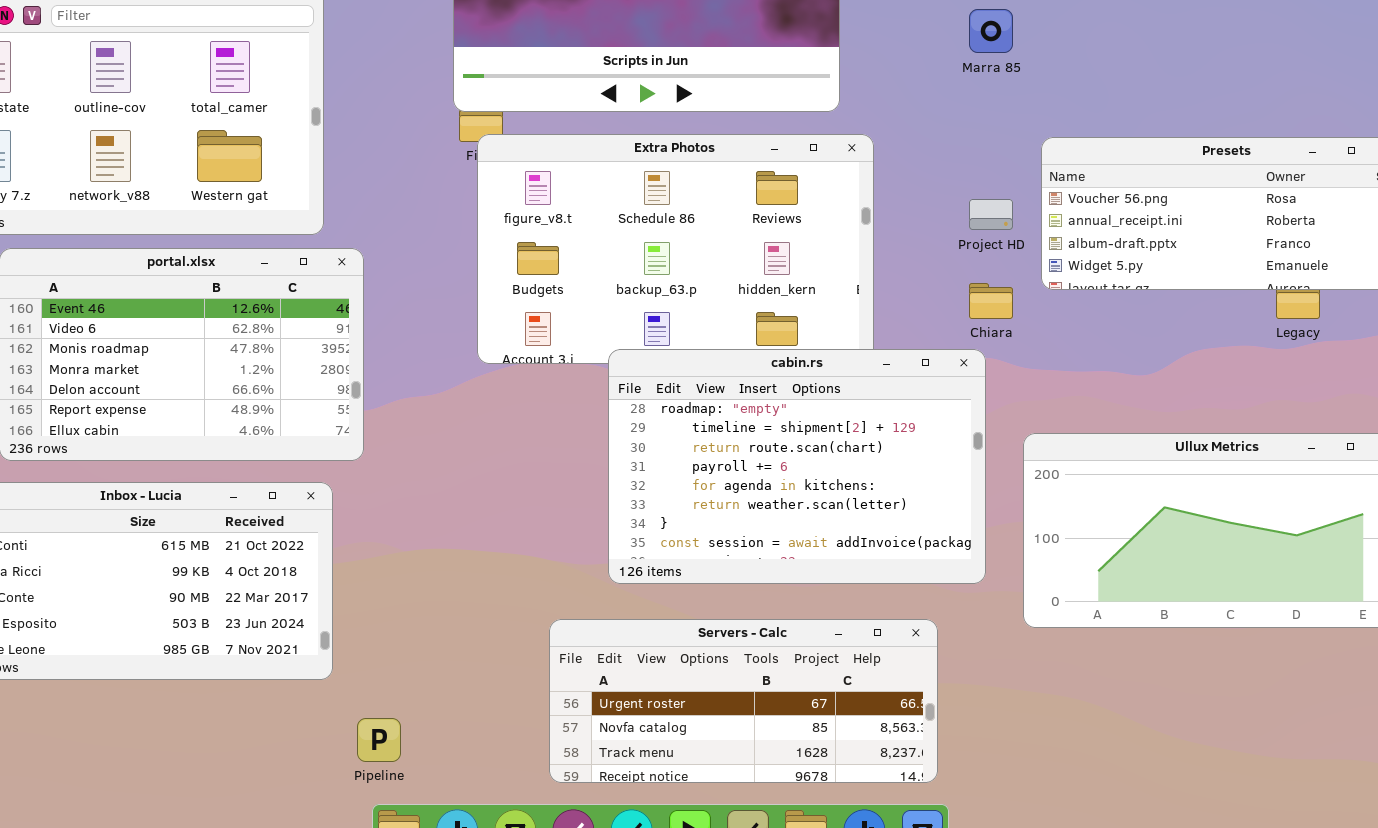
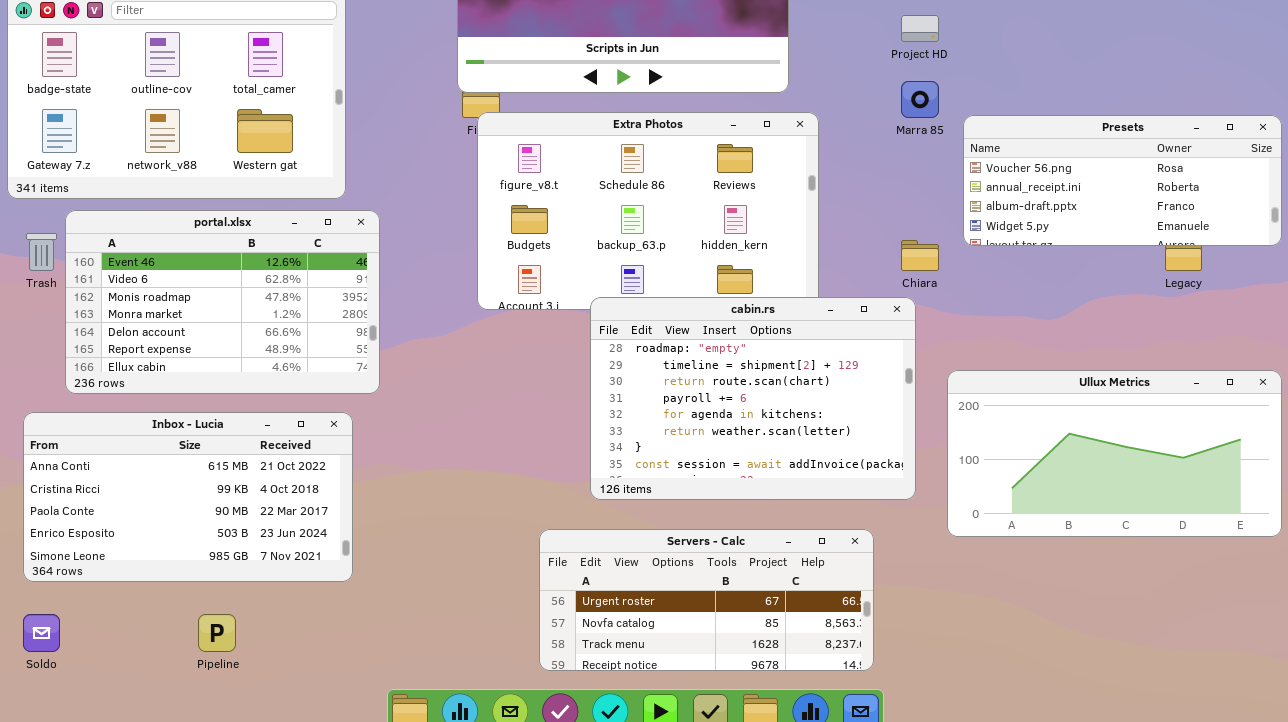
Marra 85: [969,9,1013,53] -> [901,81,939,118], moved
Project HD: [969,199,1013,230] -> [901,15,939,42], moved
Pipeline: [357,718,401,762] -> [198,614,236,652], moved

